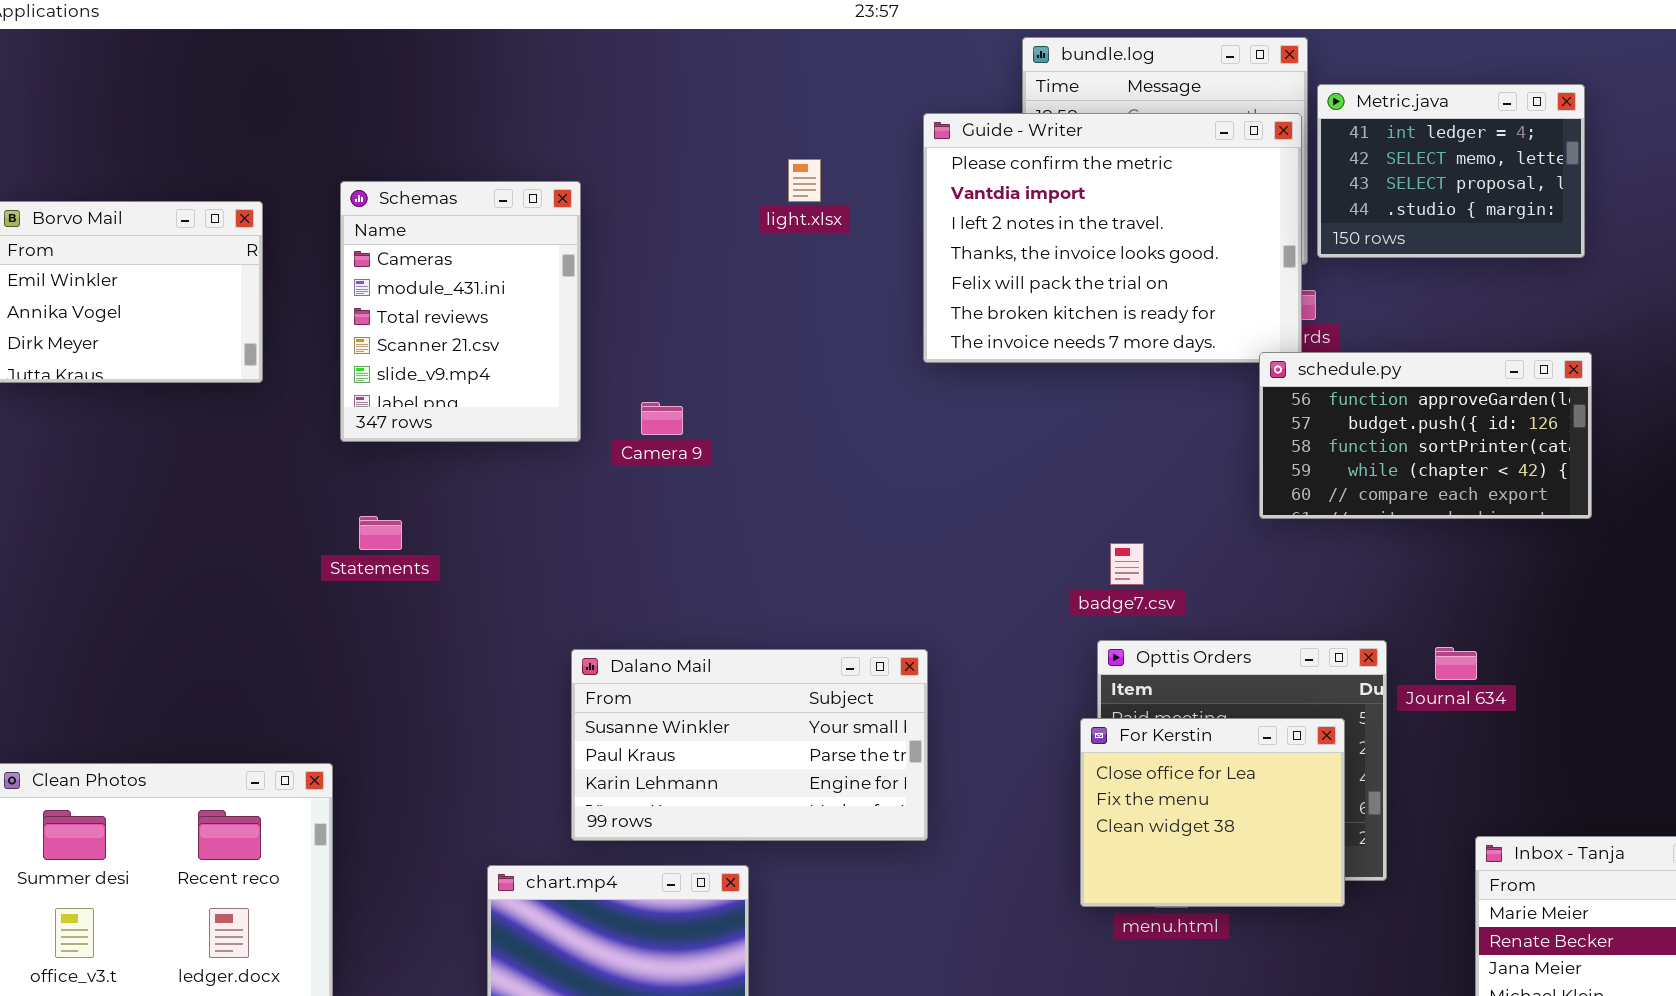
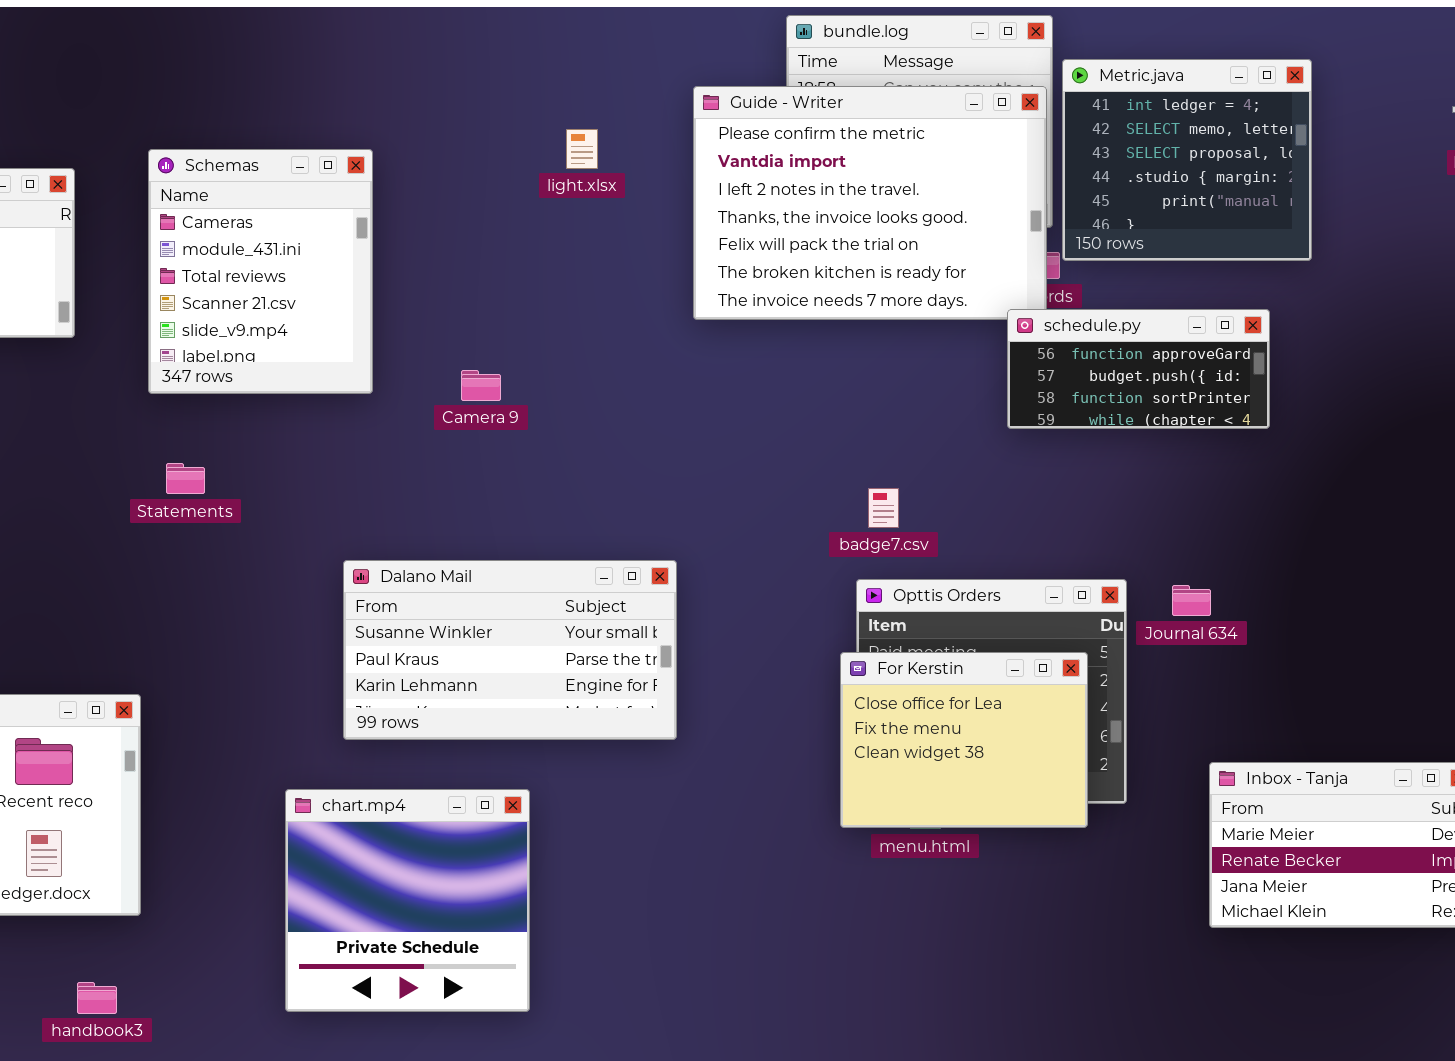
Metric.java: [1317,84,1585,258] -> [1062,59,1312,261], resized
schedule.py: [1259,352,1592,519] -> [1007,309,1270,429], resized
Camera 9: [641,402,683,435] -> [461,370,501,401], moved
Dalano Mail: [571,649,928,841] -> [343,560,677,740], moved

